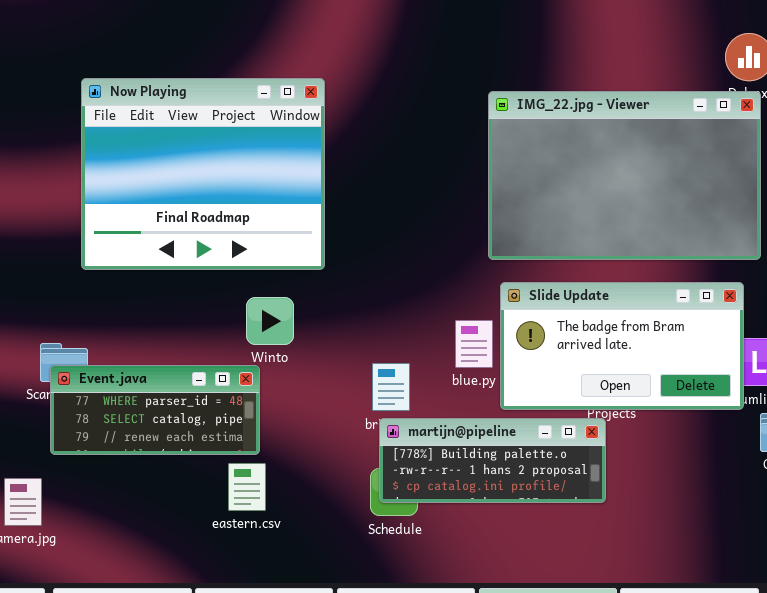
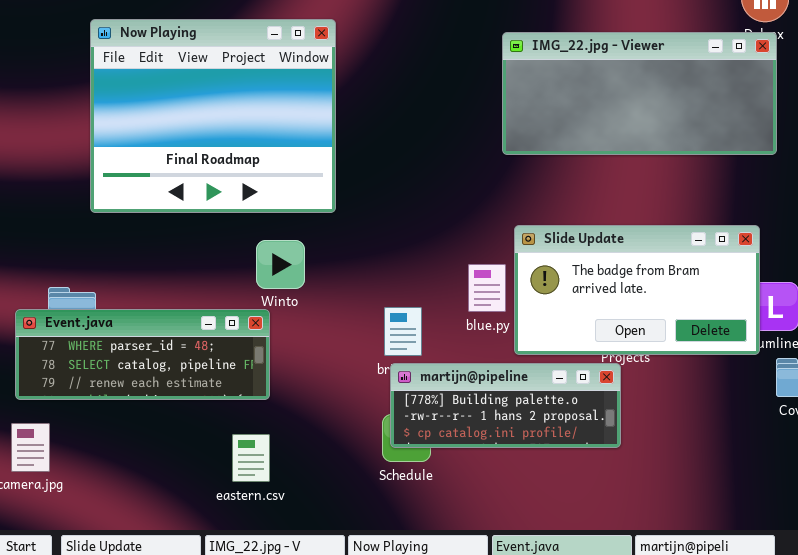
IMG_22.jpg - Viewer: [488,91,761,260] -> [502,32,777,155], resized
Event.java: [50,365,260,455] -> [15,309,270,400], resized
eastern.csv: [228,463,266,511] -> [232,434,270,482], moved

